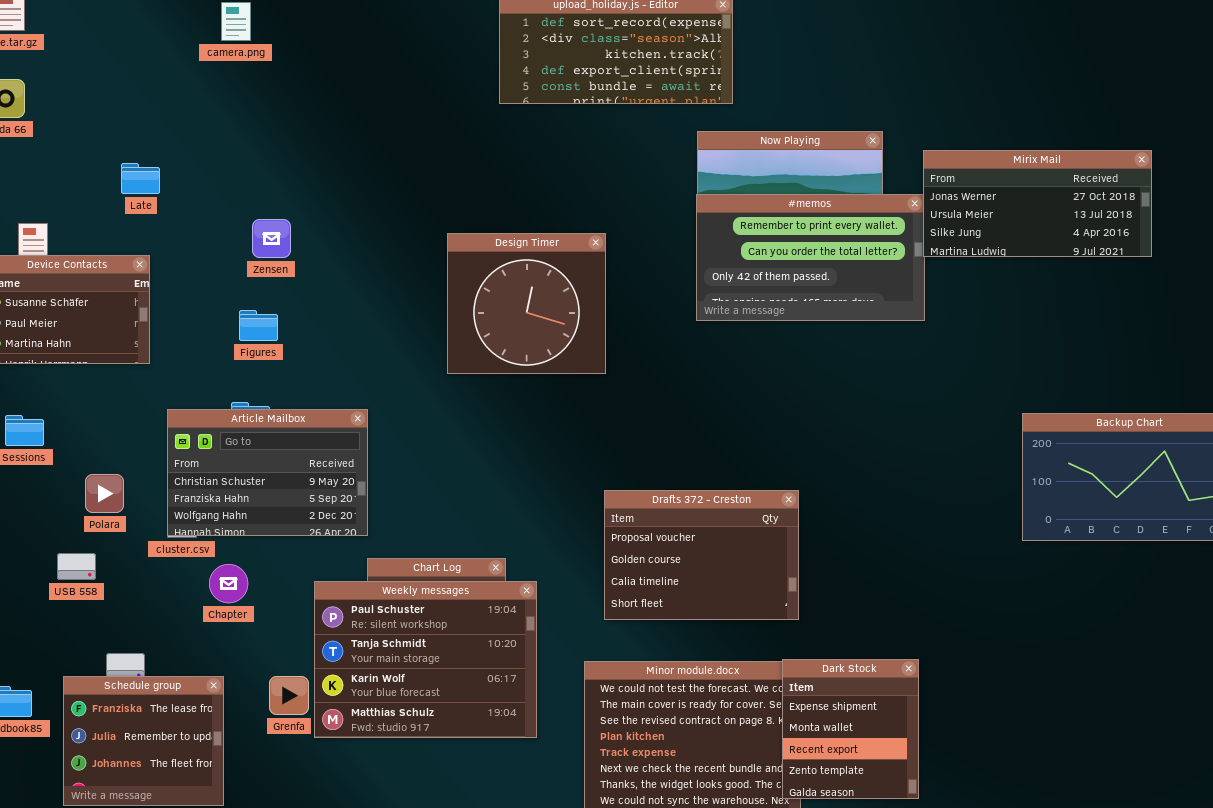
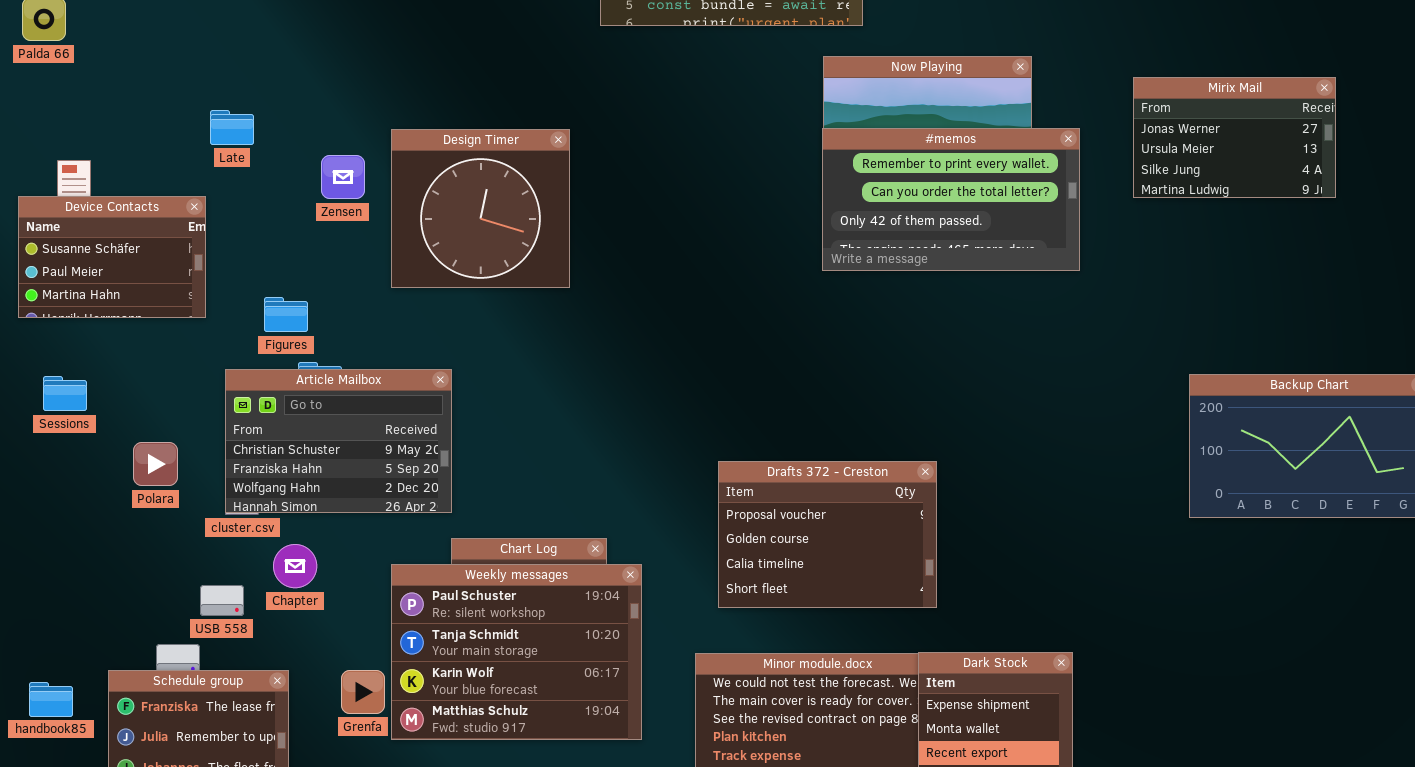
Mirix Mail: [923,150,1152,257] -> [1133,77,1336,198], resized
Late: [121,163,160,194] -> [210,110,254,145], moved
Design Timer: [447,233,606,374] -> [391,129,570,288], moved
Figures: [239,310,278,341] -> [264,297,308,332], moved
USB 558: [57,553,96,580] -> [200,585,244,616], moved

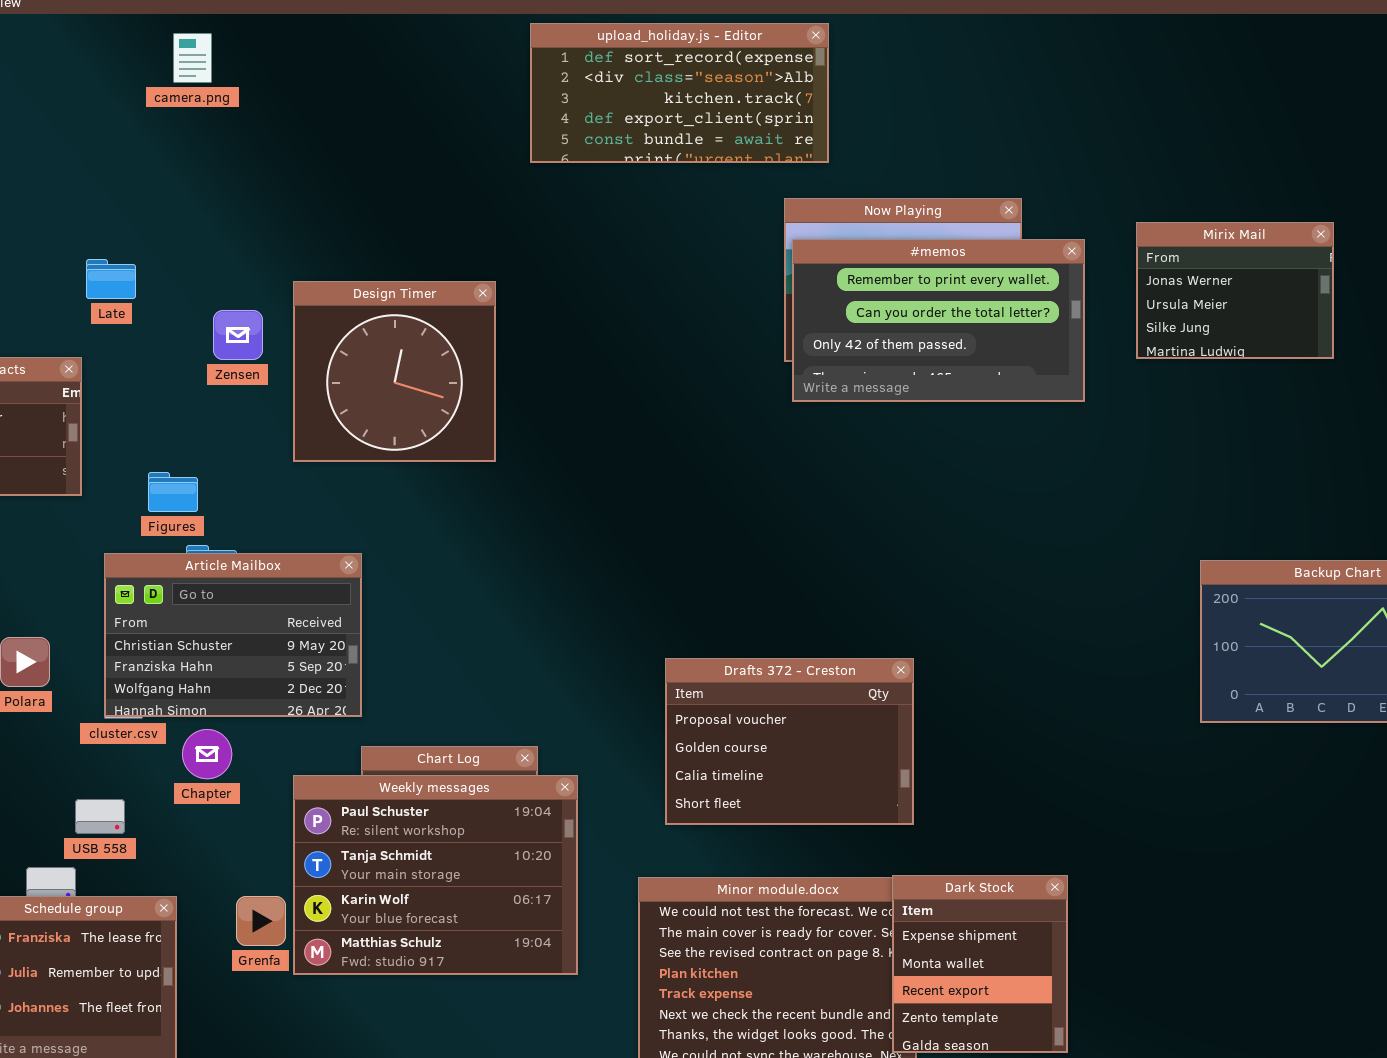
Mirix Mail: [1133,77,1336,198] -> [1136,222,1334,359], resized
#memos: [822,128,1080,271] -> [792,239,1085,402], moved
Chapter: [273,544,317,588] -> [182,729,232,779], moved

